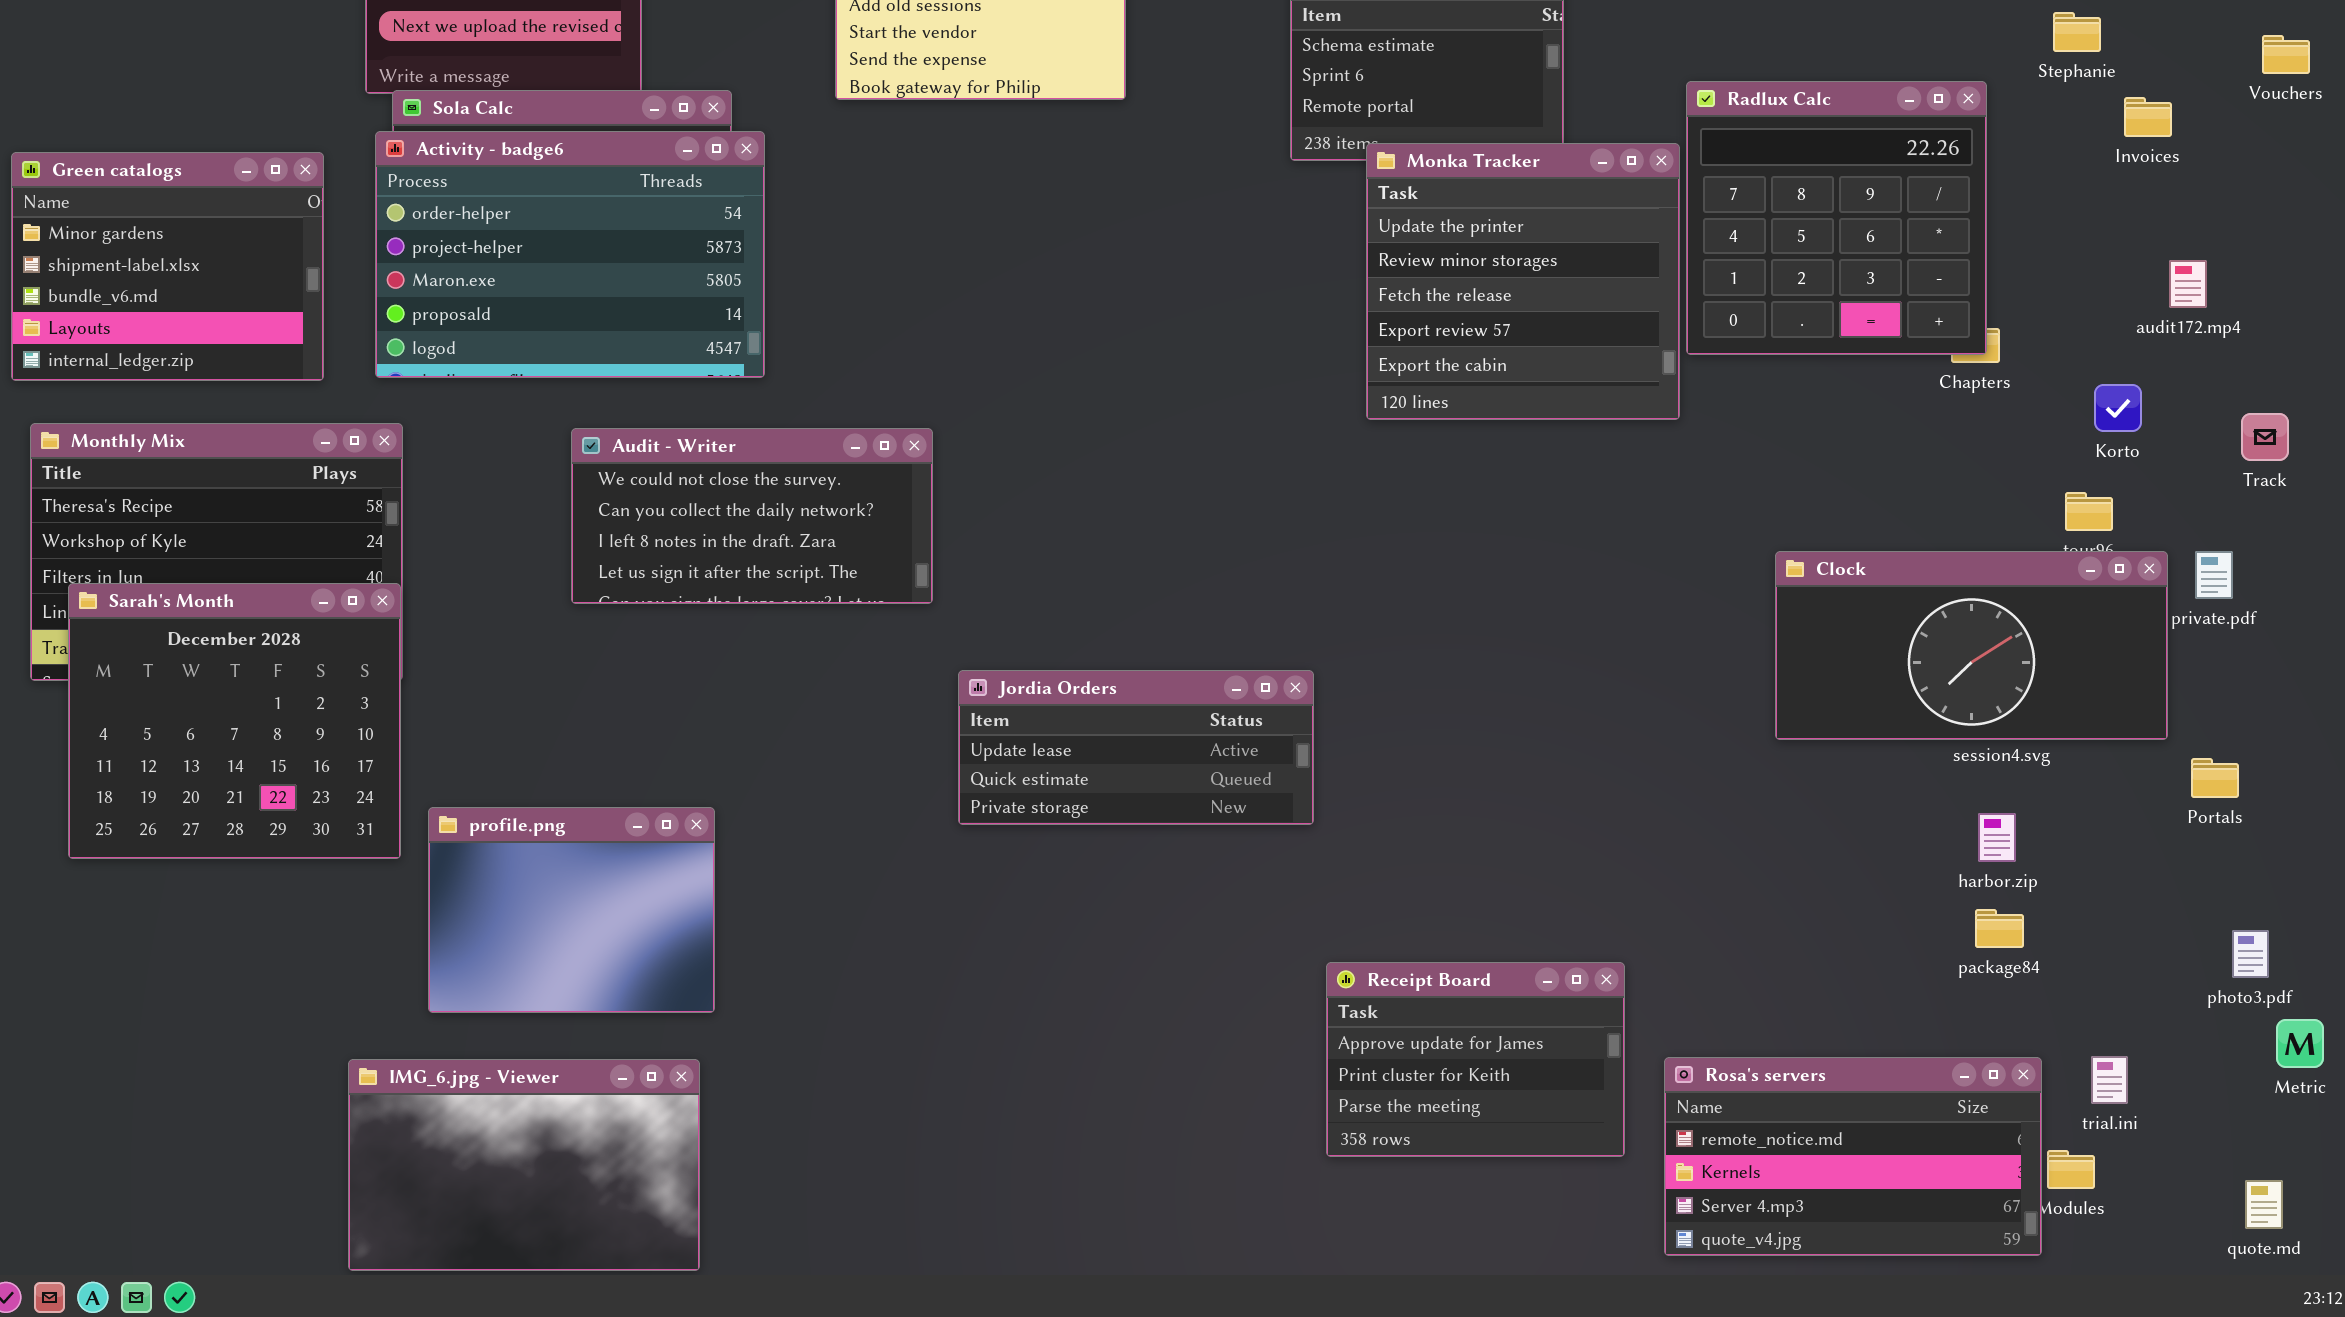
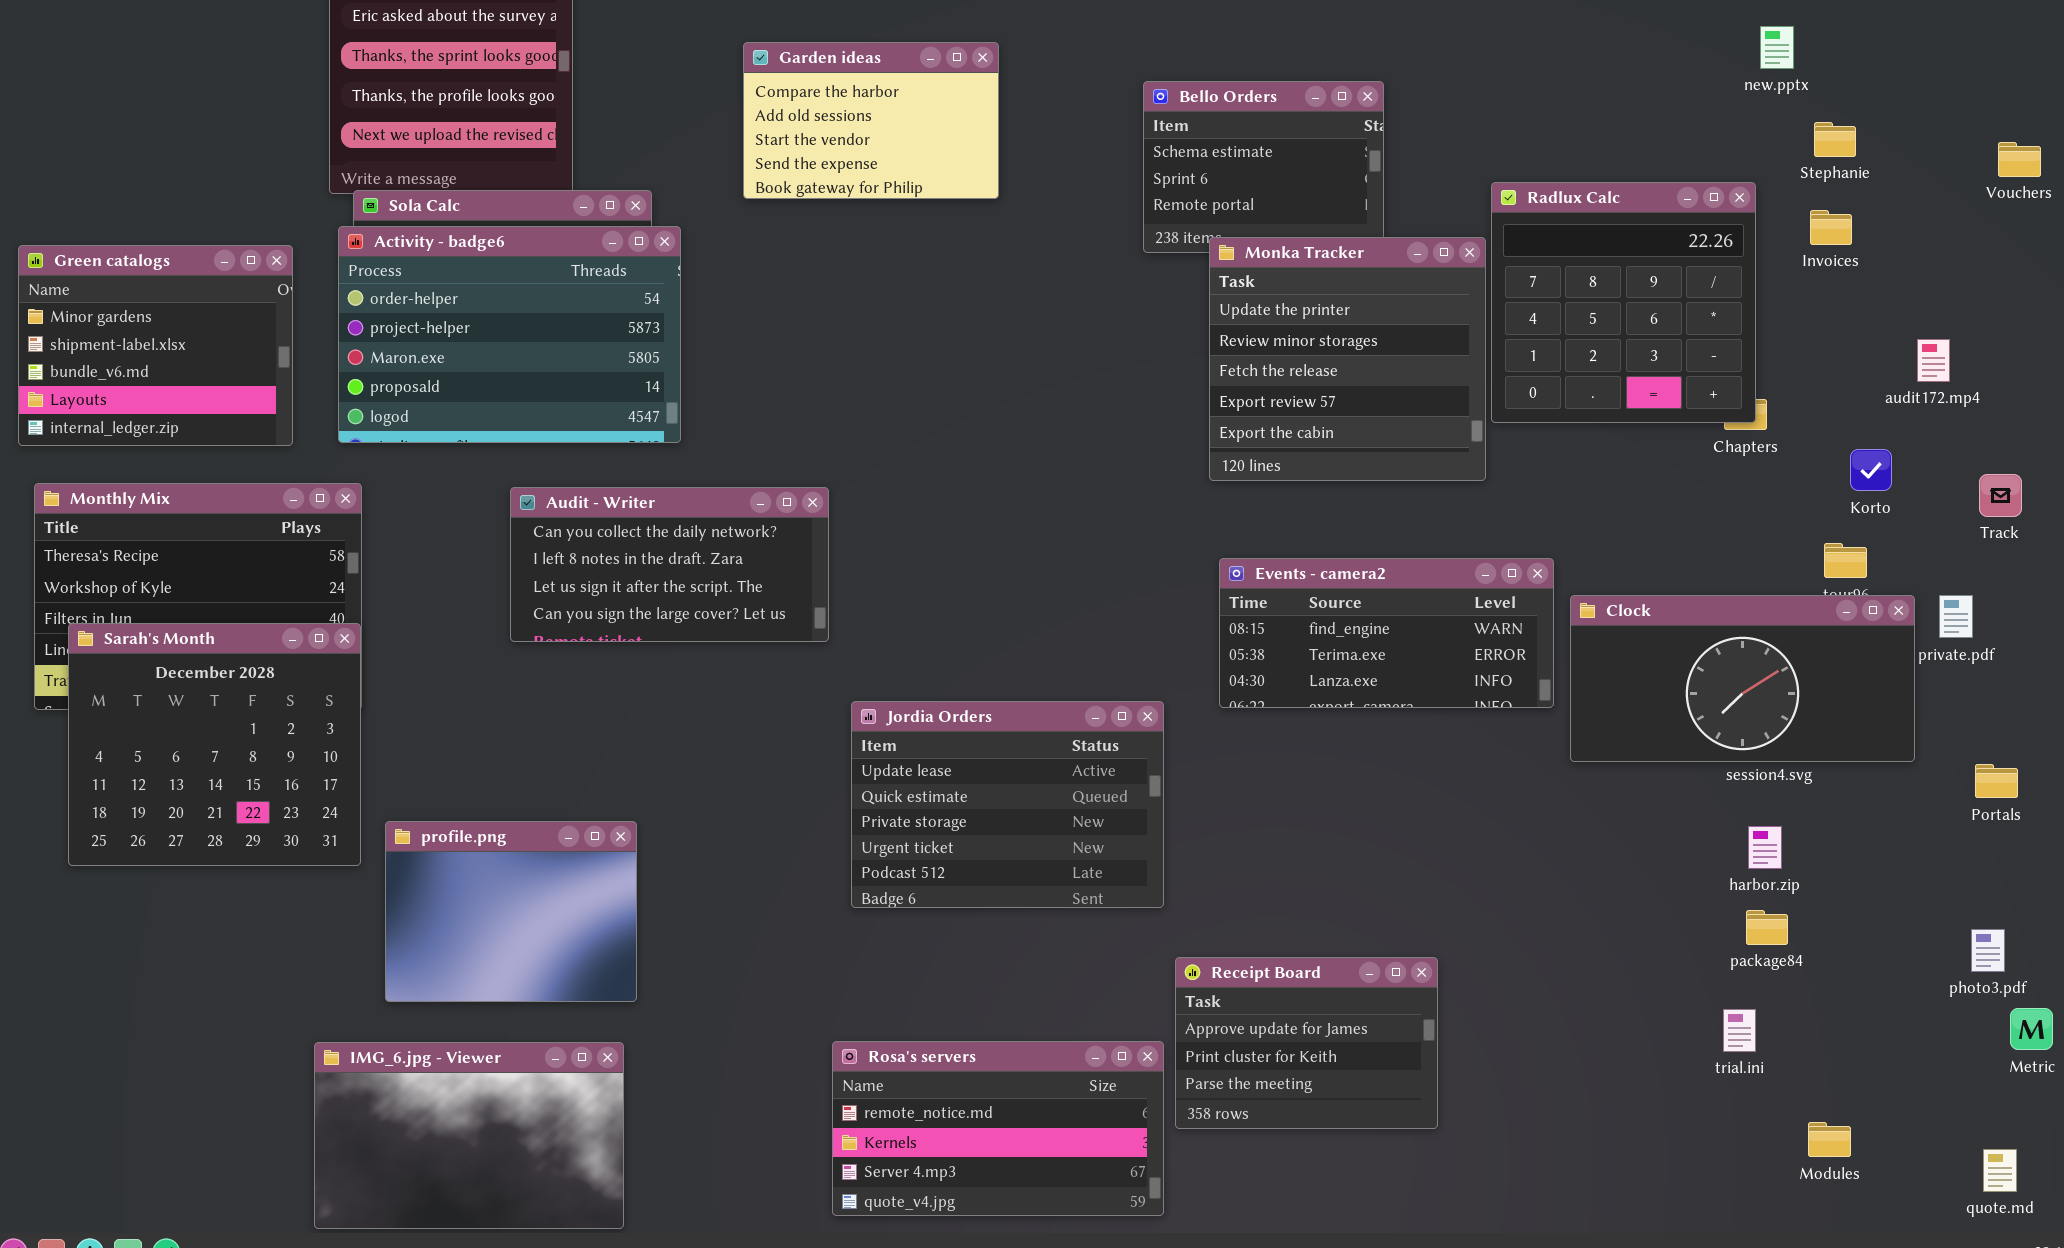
Invoices: [2124,97,2172,137] -> [1810,210,1852,245], moved
Audit - Writer: [571,428,933,604] -> [510,487,829,642], scrolled down 1 row
Events - camera2: none -> [1219,558,1554,708], opened
Jordia Orders: [958,670,1314,825] -> [851,701,1164,908], resized
Portals: [2191,758,2239,798] -> [1975,764,2018,798], moved
trial.ini: [2091,1056,2128,1104] -> [1723,1009,1756,1052], moved
Rosa's servers: [1664,1057,2042,1256] -> [832,1041,1164,1216], moved

